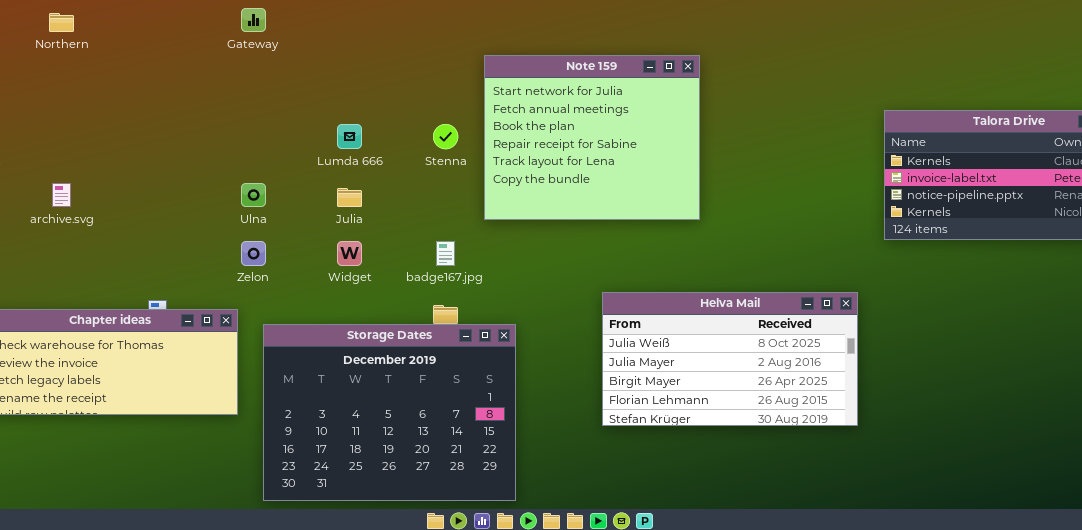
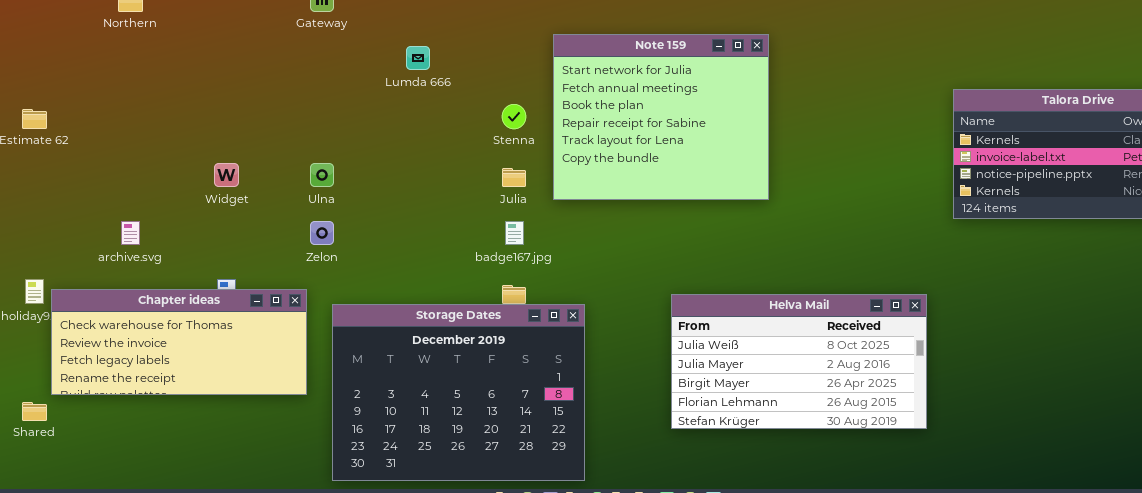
Lumda 666: [337,124,362,149] -> [406,46,430,70], moved
archive.svg: [52,183,71,207] -> [121,221,140,245], moved
Julia: [337,188,362,207] -> [502,168,526,187], moved
Widget: [337,241,362,266] -> [214,163,239,187], moved
Helva Mail: [602,292,858,426] -> [671,294,927,429], moved

